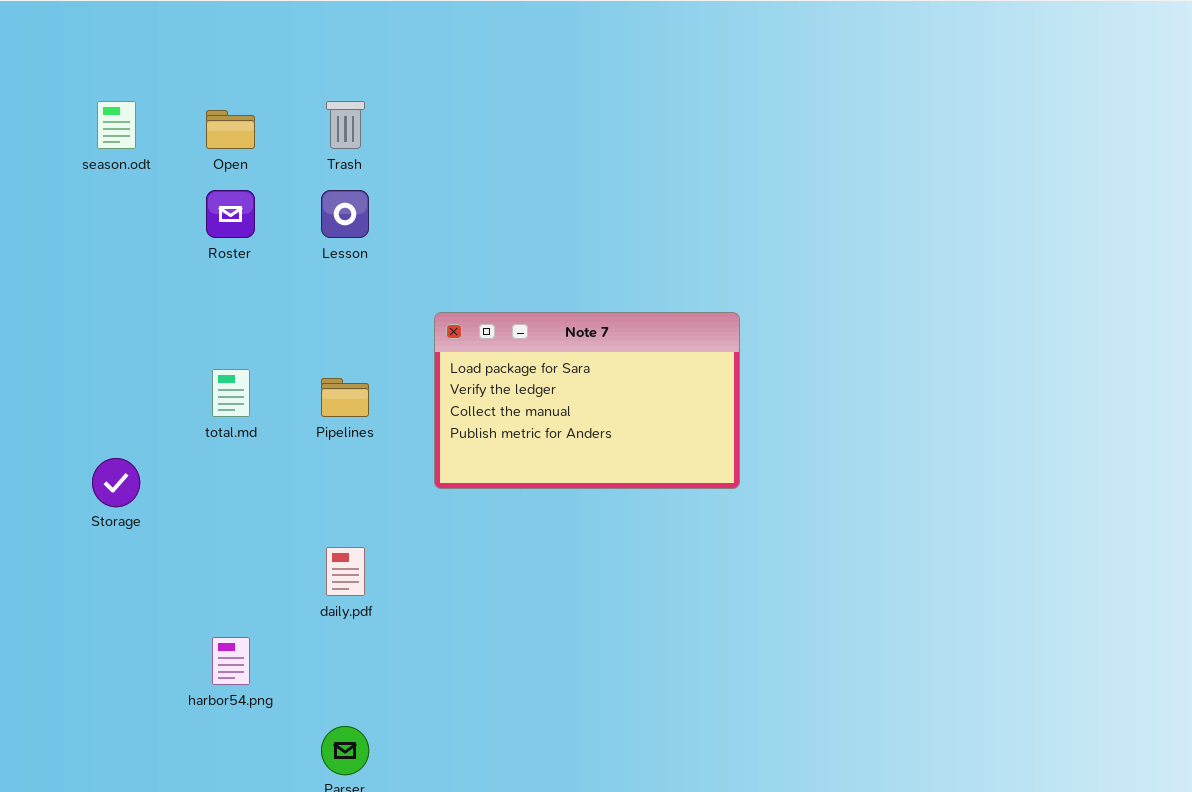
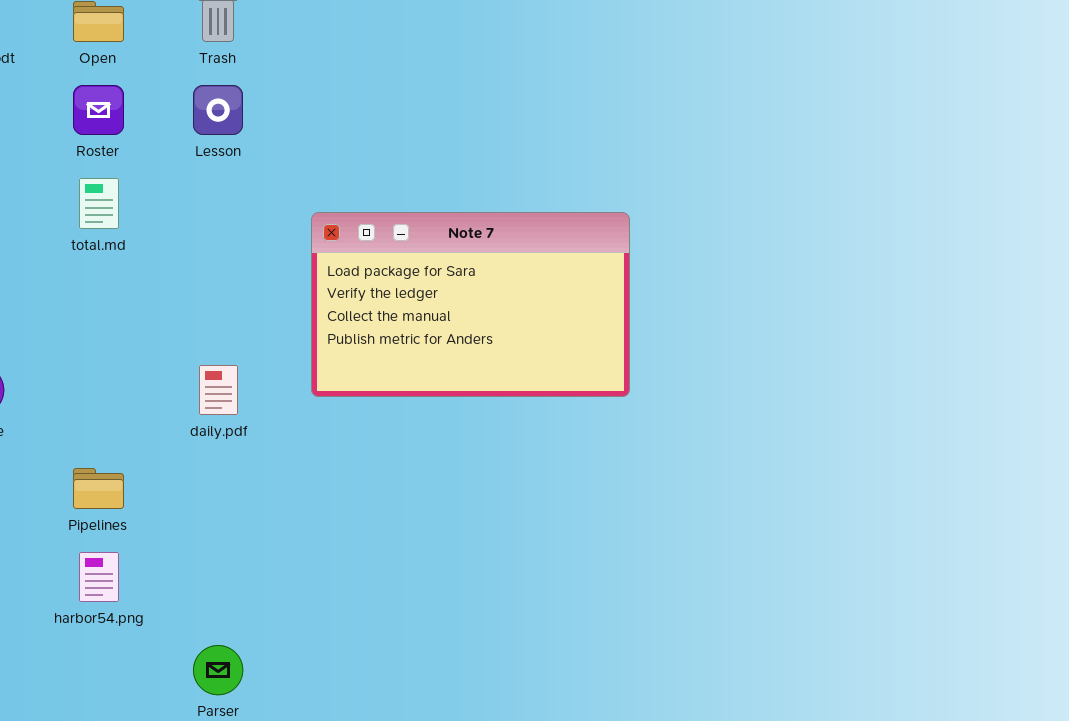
total.md: [212,369,250,417] -> [79,178,119,229], moved
Pipelines: [321,378,369,417] -> [73,468,124,509], moved
daily.pdf: [326,547,365,596] -> [199,365,238,415], moved

